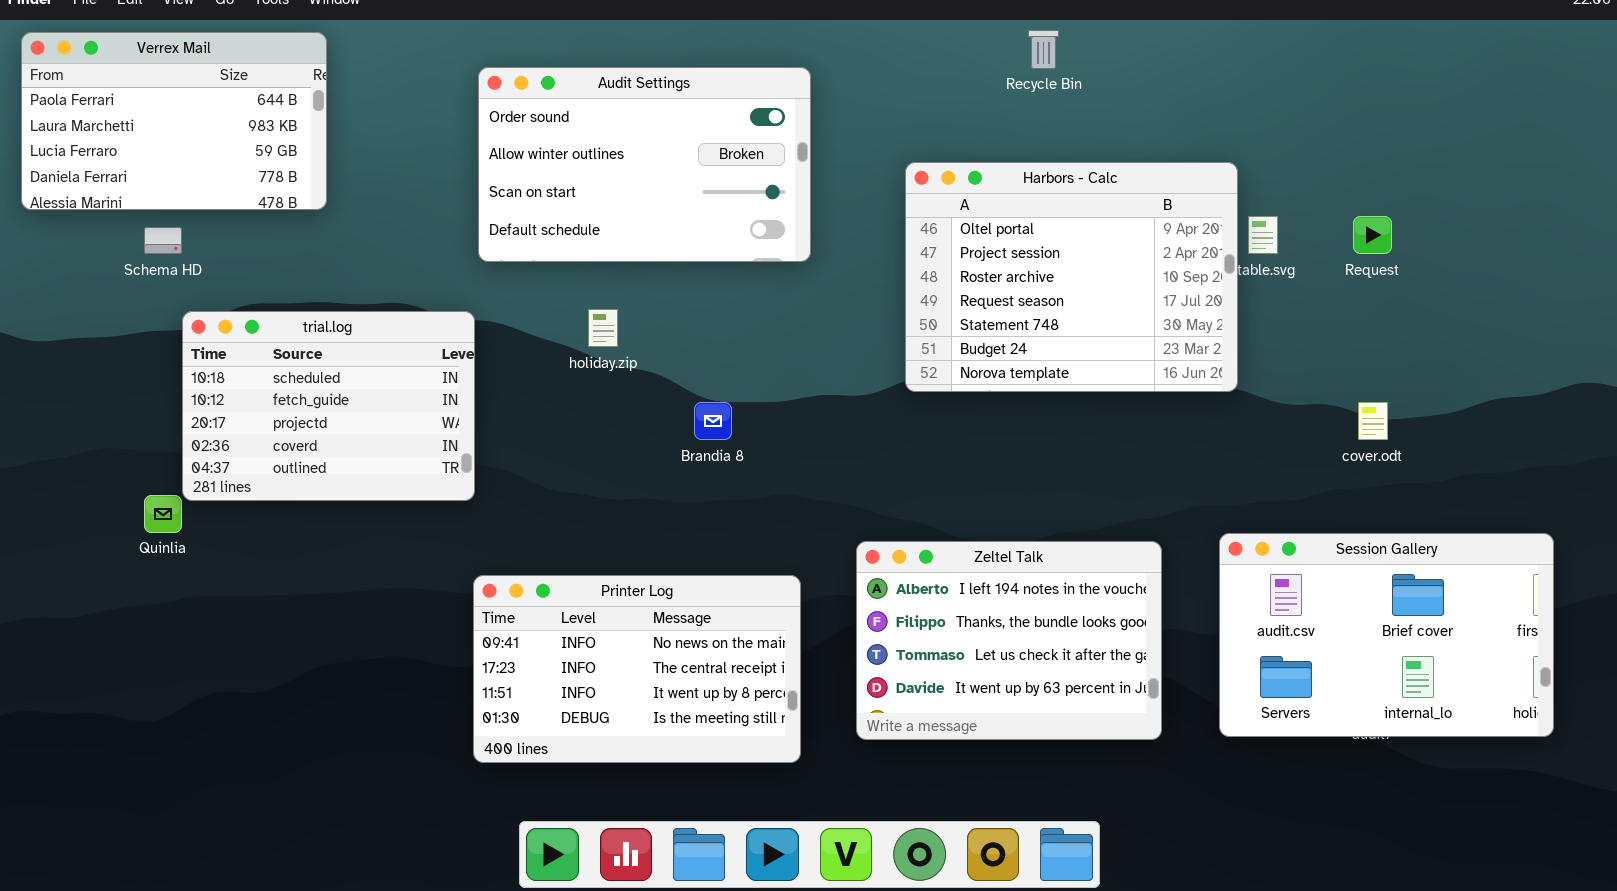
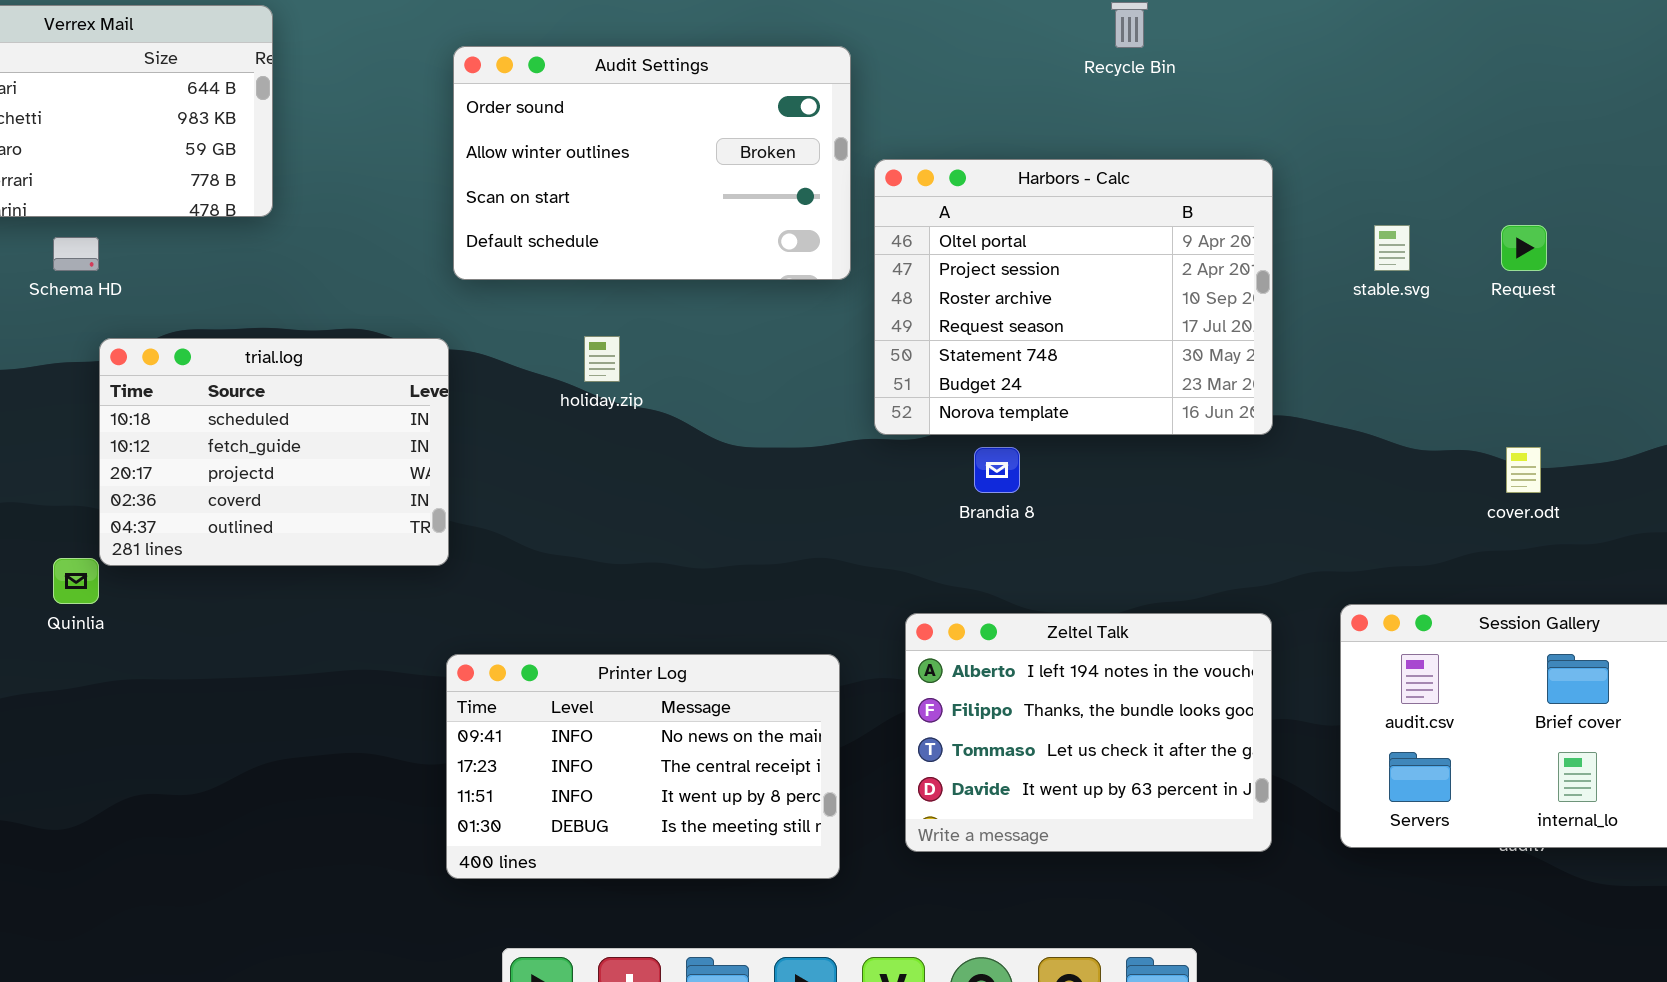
Harbors - Calc: [905,162,1238,392] -> [874,159,1273,435], moved
Brandia 8: [694,402,732,440] -> [974,447,1020,493], moved

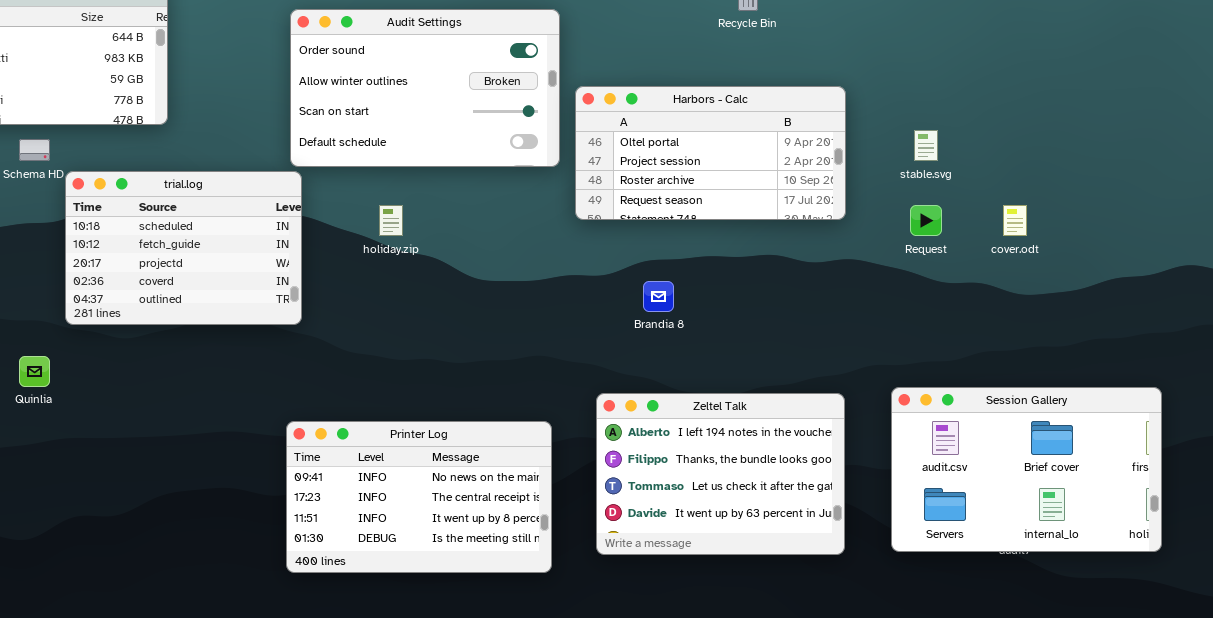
Harbors - Calc: [874,159,1273,435] -> [575,86,846,220], resized
Request: [1501,225,1547,271] -> [910,205,942,236], moved
trial.log: [99,338,449,566] -> [65,171,302,325], moved
cover.odt: [1506,447,1541,493] -> [1003,205,1027,236], moved

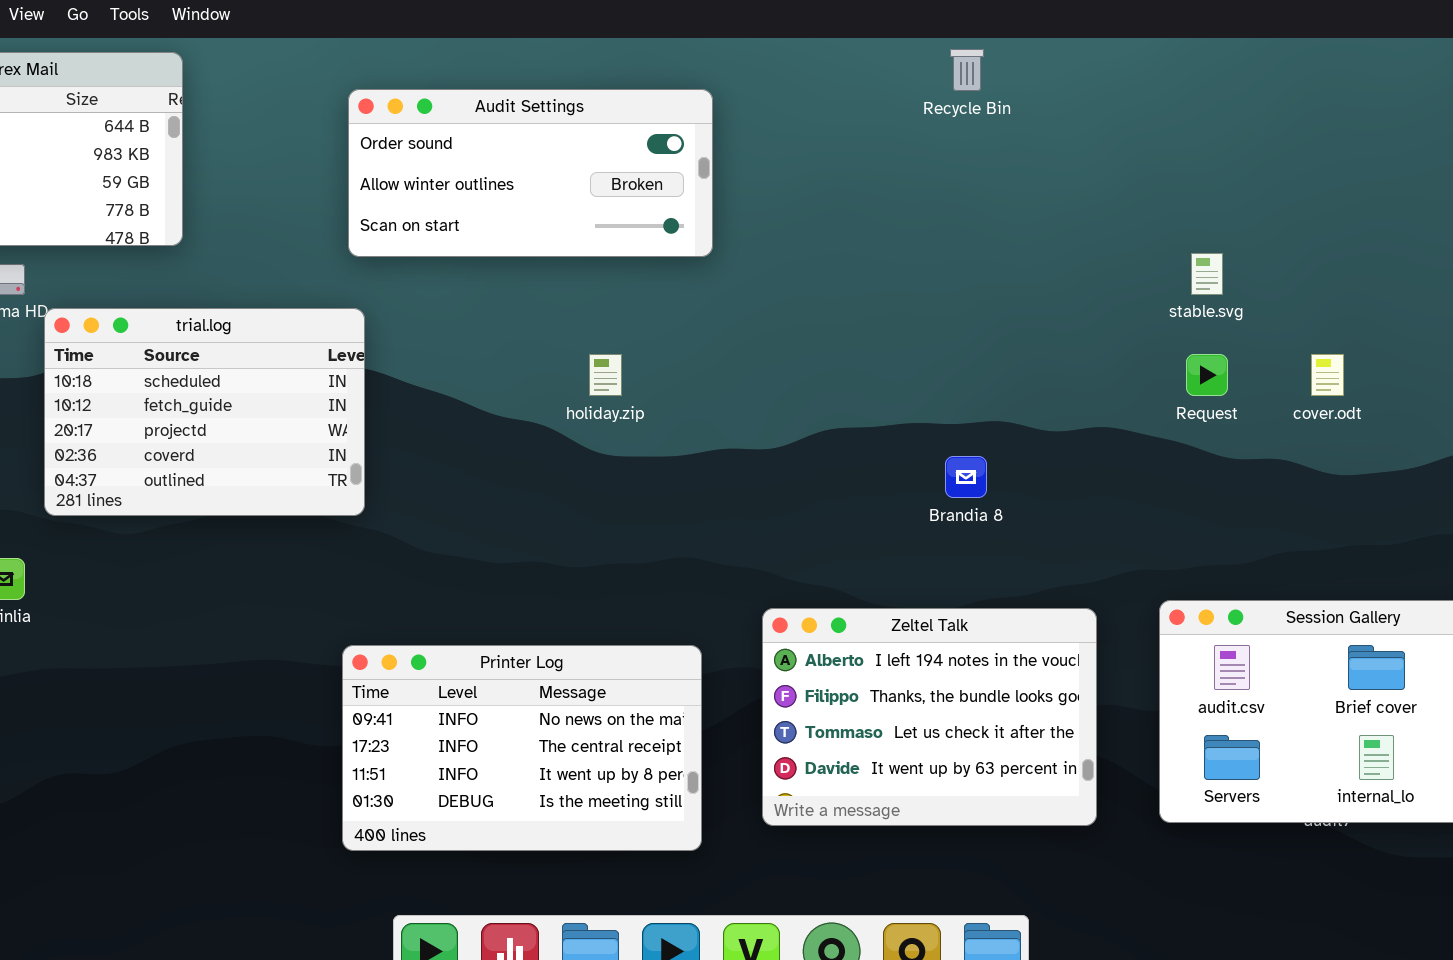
Audit Settings: [290,9,560,167] -> [348,89,713,257], resized
Harbors - Calc: [575,86,846,220] -> none, closed
holiday.zip: [379,205,403,236] -> [589,354,622,396], moved
Brandia 8: [643,281,674,312] -> [945,456,987,498], moved

